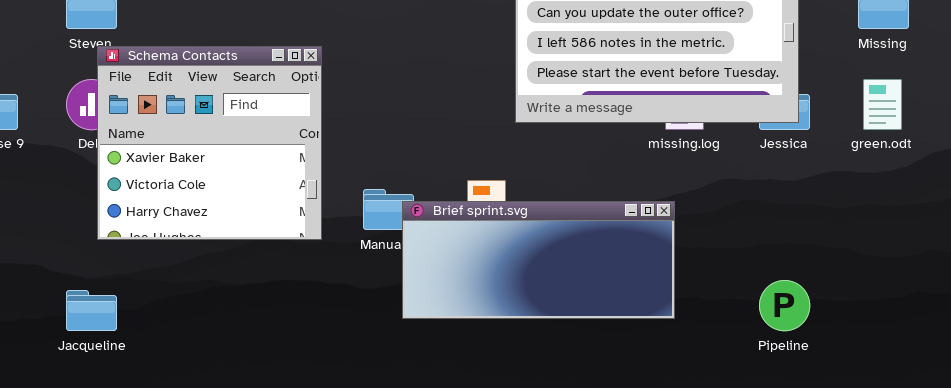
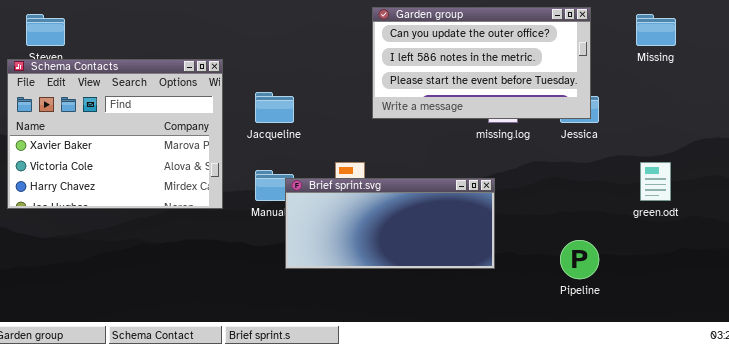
Schema Contacts: [97,46,322,240] -> [7,59,223,209], resized
green.odt: [863,79,902,130] -> [640,162,671,201], moved
Jacqueline: [66,290,117,331] -> [255,92,294,123], moved

